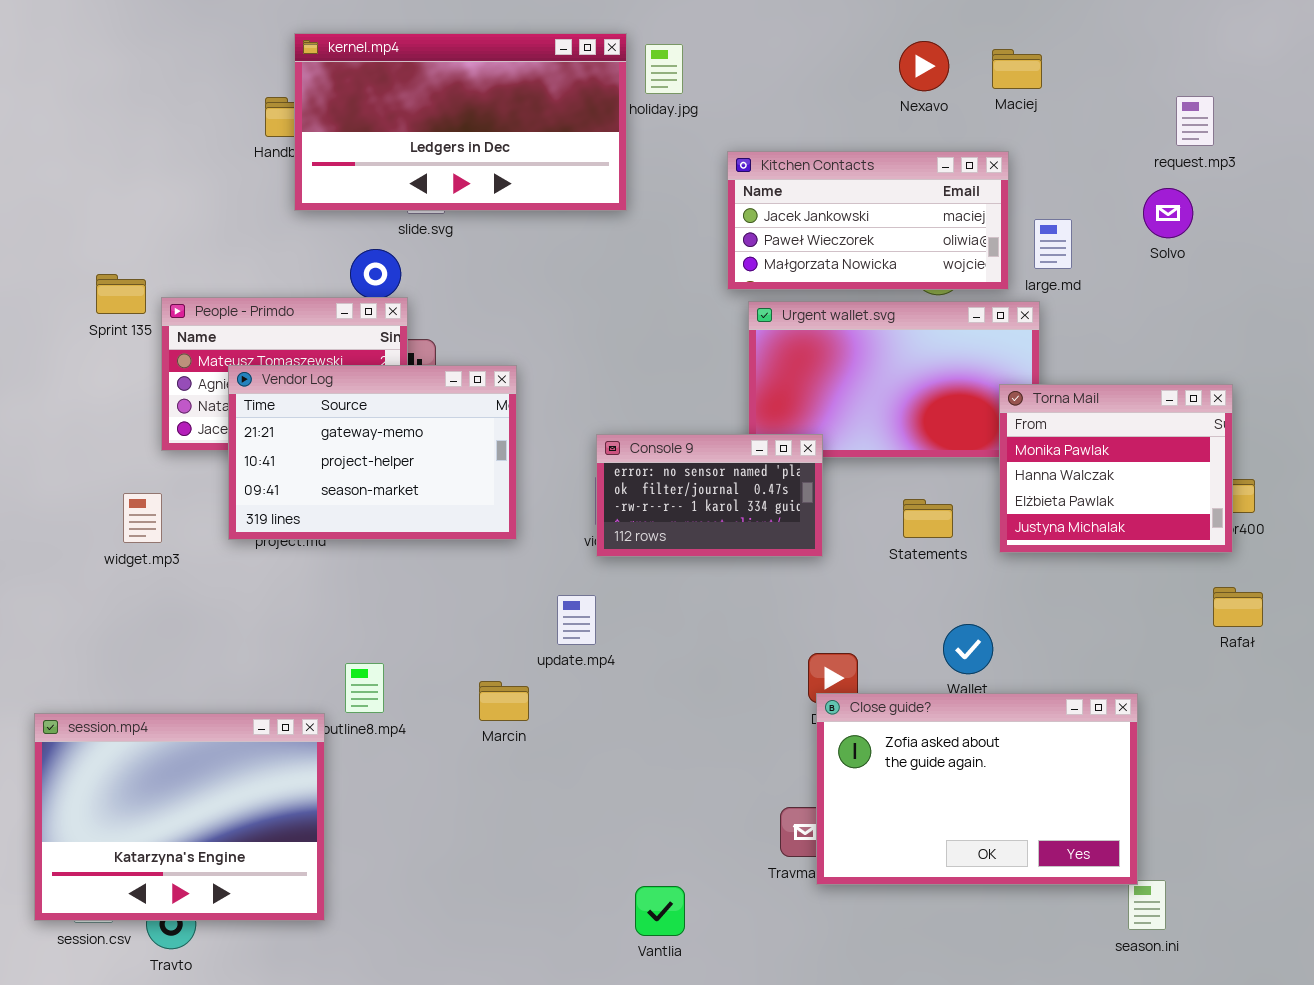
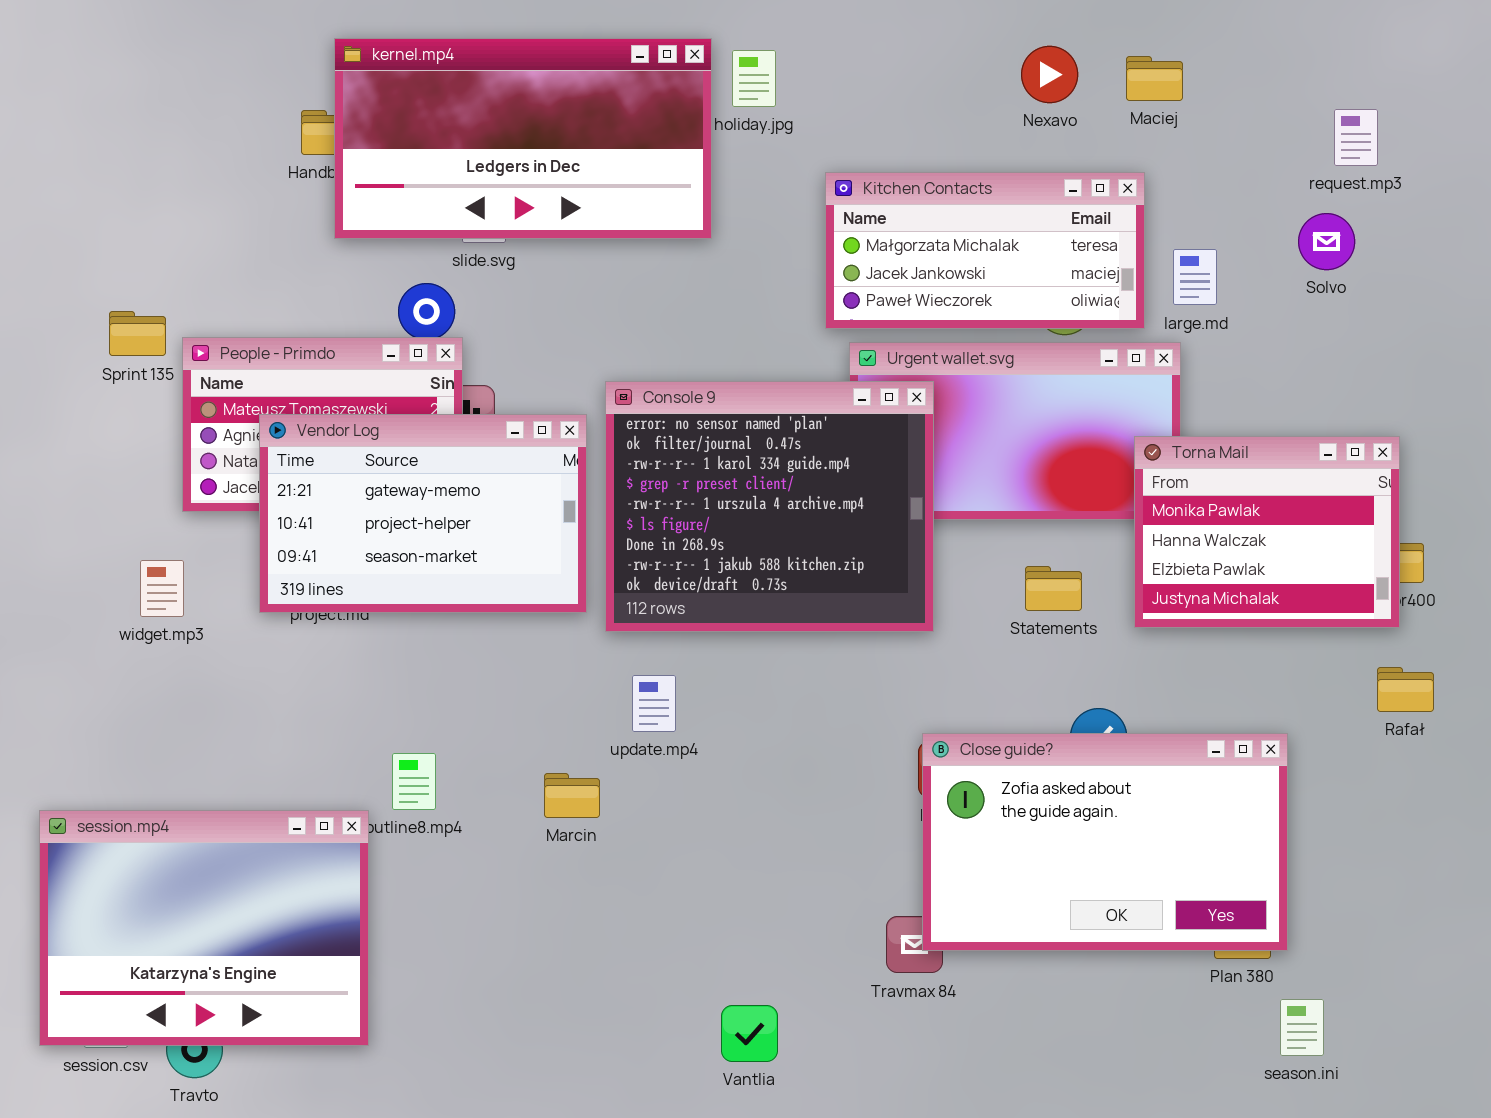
Kitchen Contacts: [727,151,1009,290] -> [825,172,1145,329], scrolled up 1 row
Console 9: [596,434,823,557] -> [605,381,934,632], resized
Close guide?: [816,693,1138,885] -> [922,733,1288,951], moved

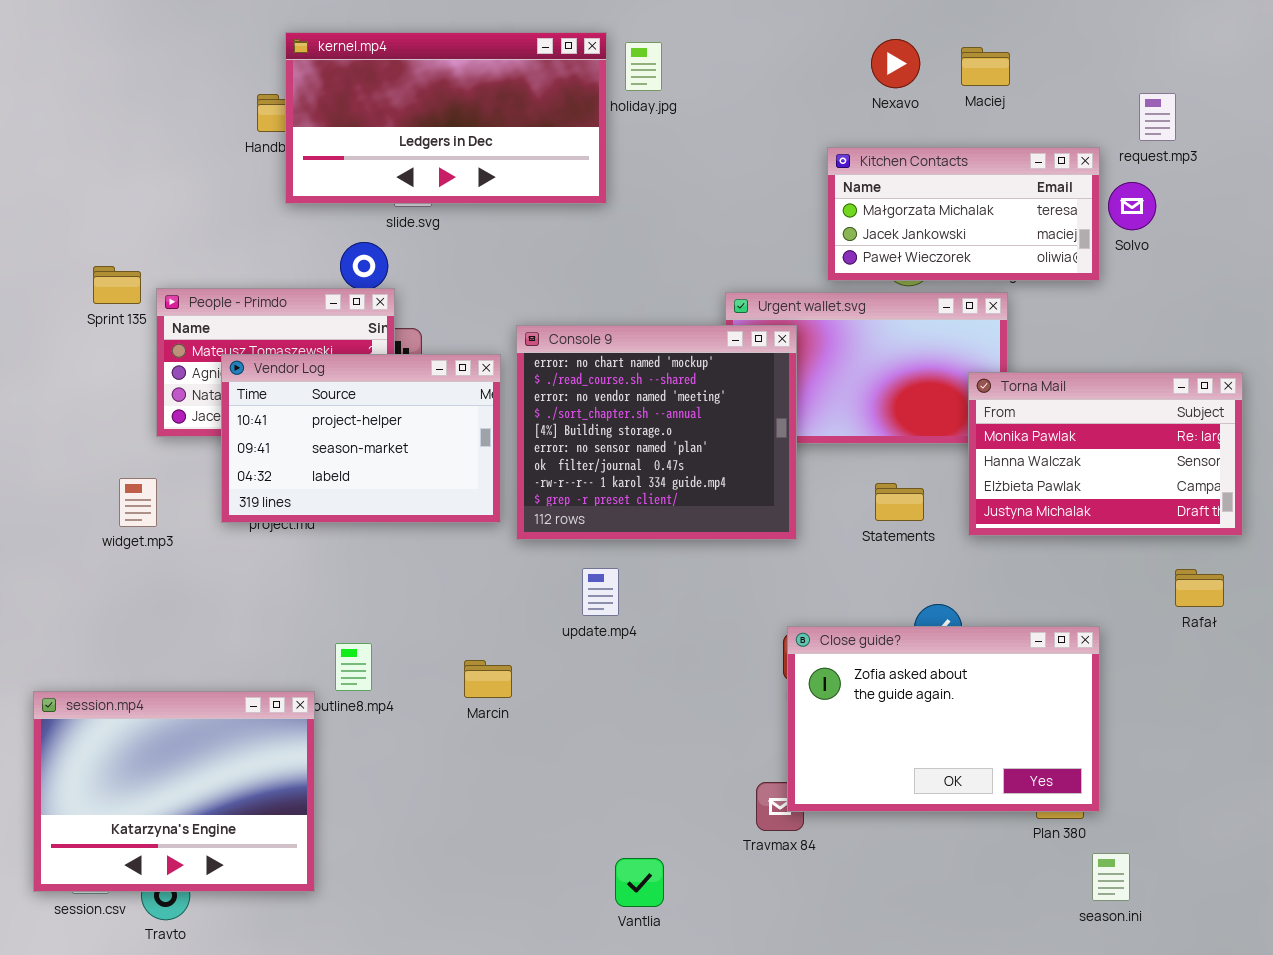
Kitchen Contacts: [825,172,1145,329] -> [827,147,1100,281], moved
Console 9: [605,381,934,632] -> [516,325,797,540], scrolled up 5 rows
Vendor Log: [259,414,587,613] -> [221,354,501,523], scrolled down 1 row
Torna Mail: [1134,436,1400,628] -> [968,372,1243,536], resized
update.mp4: [632,675,676,732] -> [582,568,619,616], moved

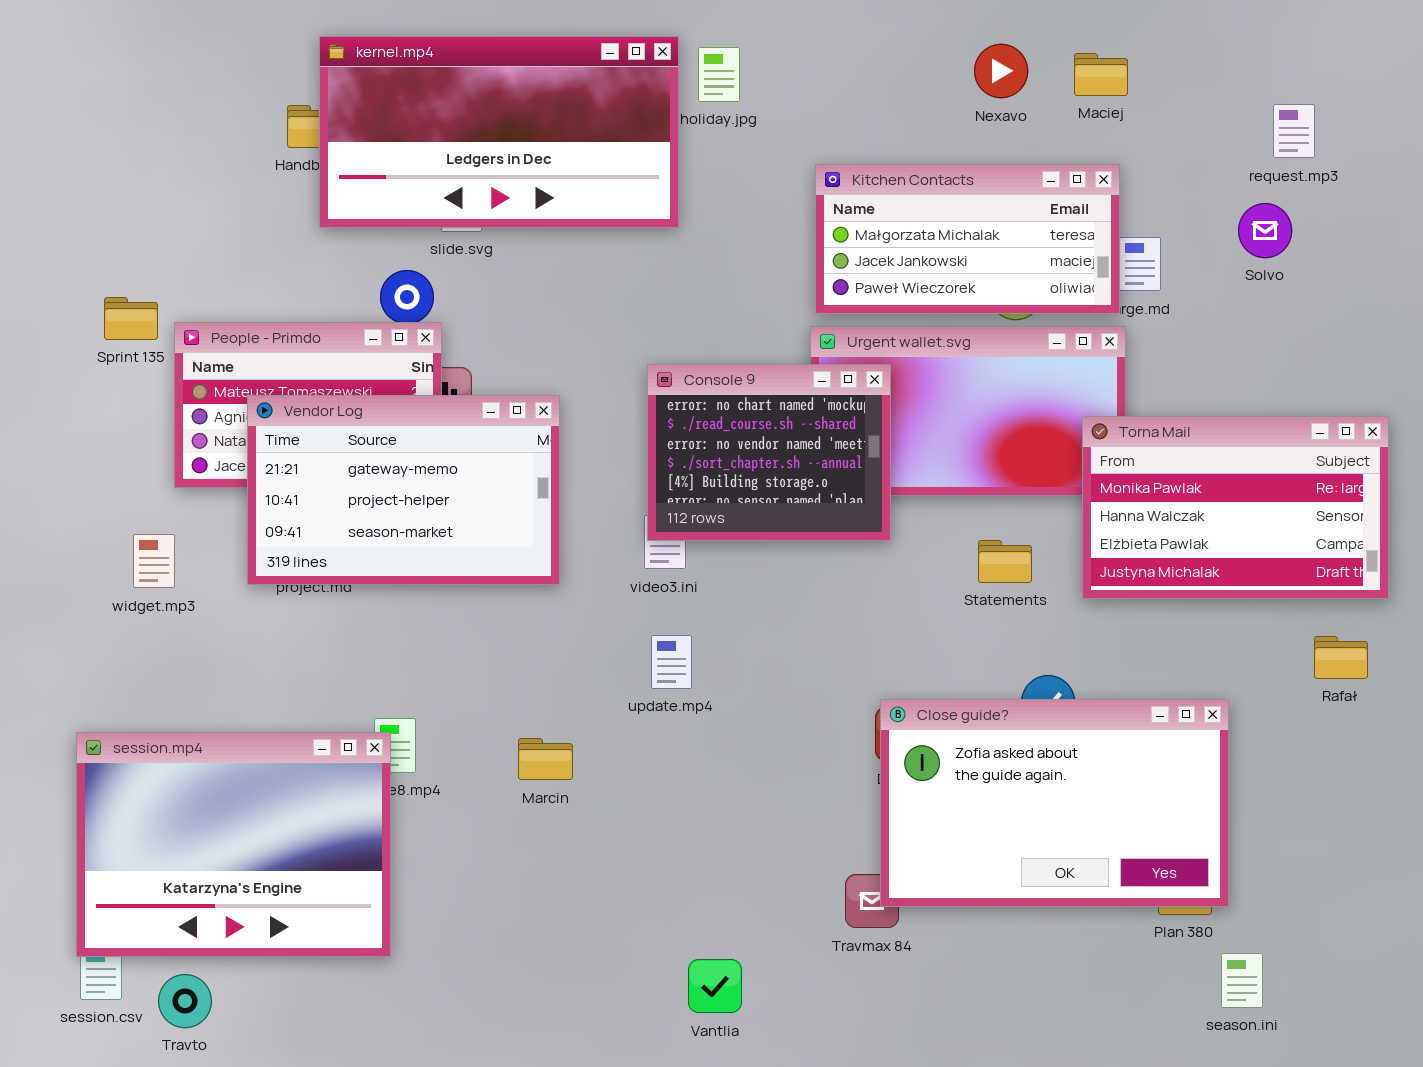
Kitchen Contacts: [827,147,1100,281] -> [815,164,1120,314], moved
Console 9: [516,325,797,540] -> [647,364,891,541], resized
Vendor Log: [221,354,501,523] -> [247,395,560,585], scrolled up 1 row
session.mp4: [33,691,315,892] -> [76,732,391,957], moved

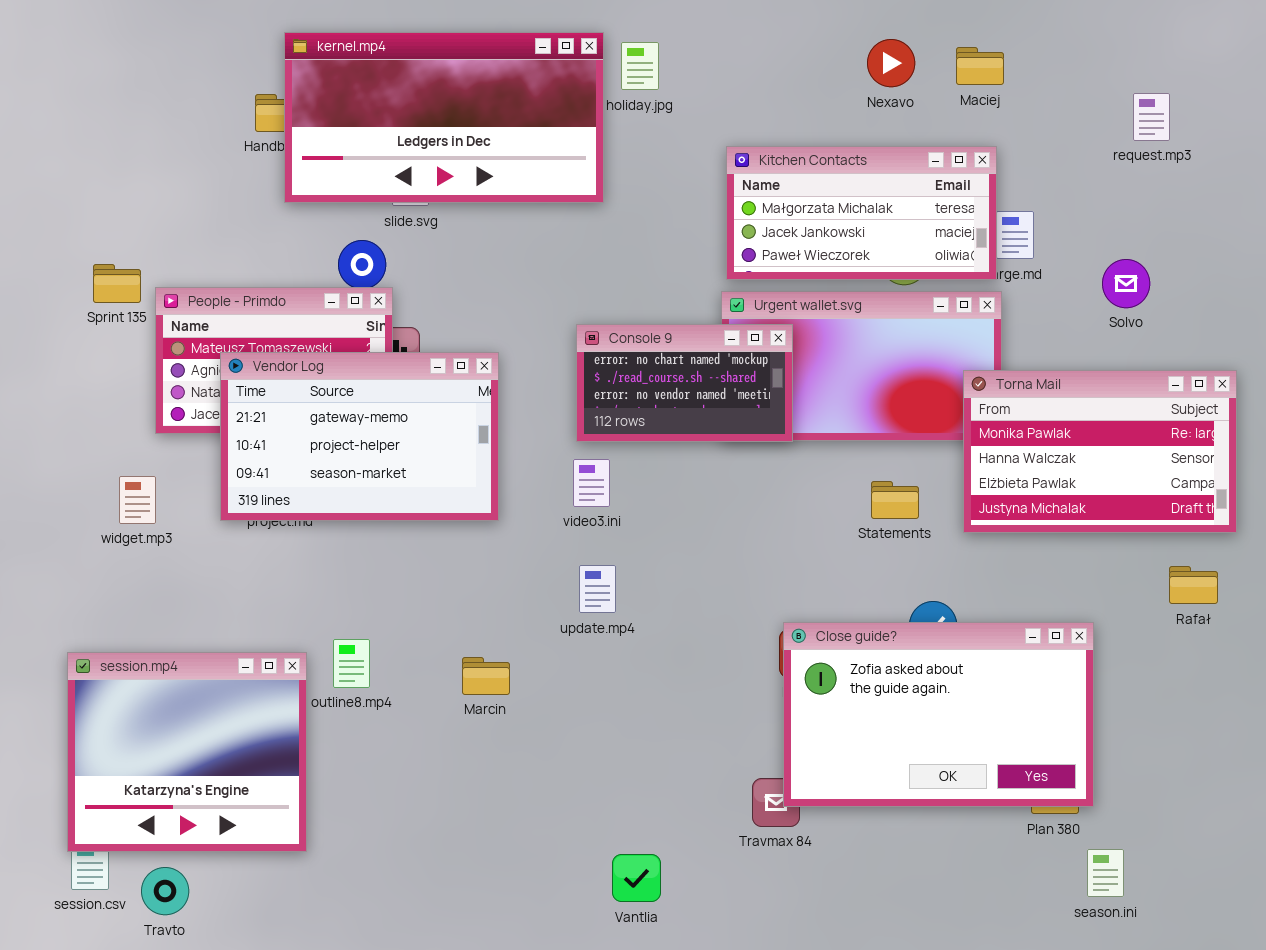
Solvo: [1238,203,1292,258] -> [1102,259,1150,308], moved
Console 9: [647,364,891,541] -> [576,324,793,442], resized
session.mp4: [76,732,391,957] -> [67,652,307,852], resized

